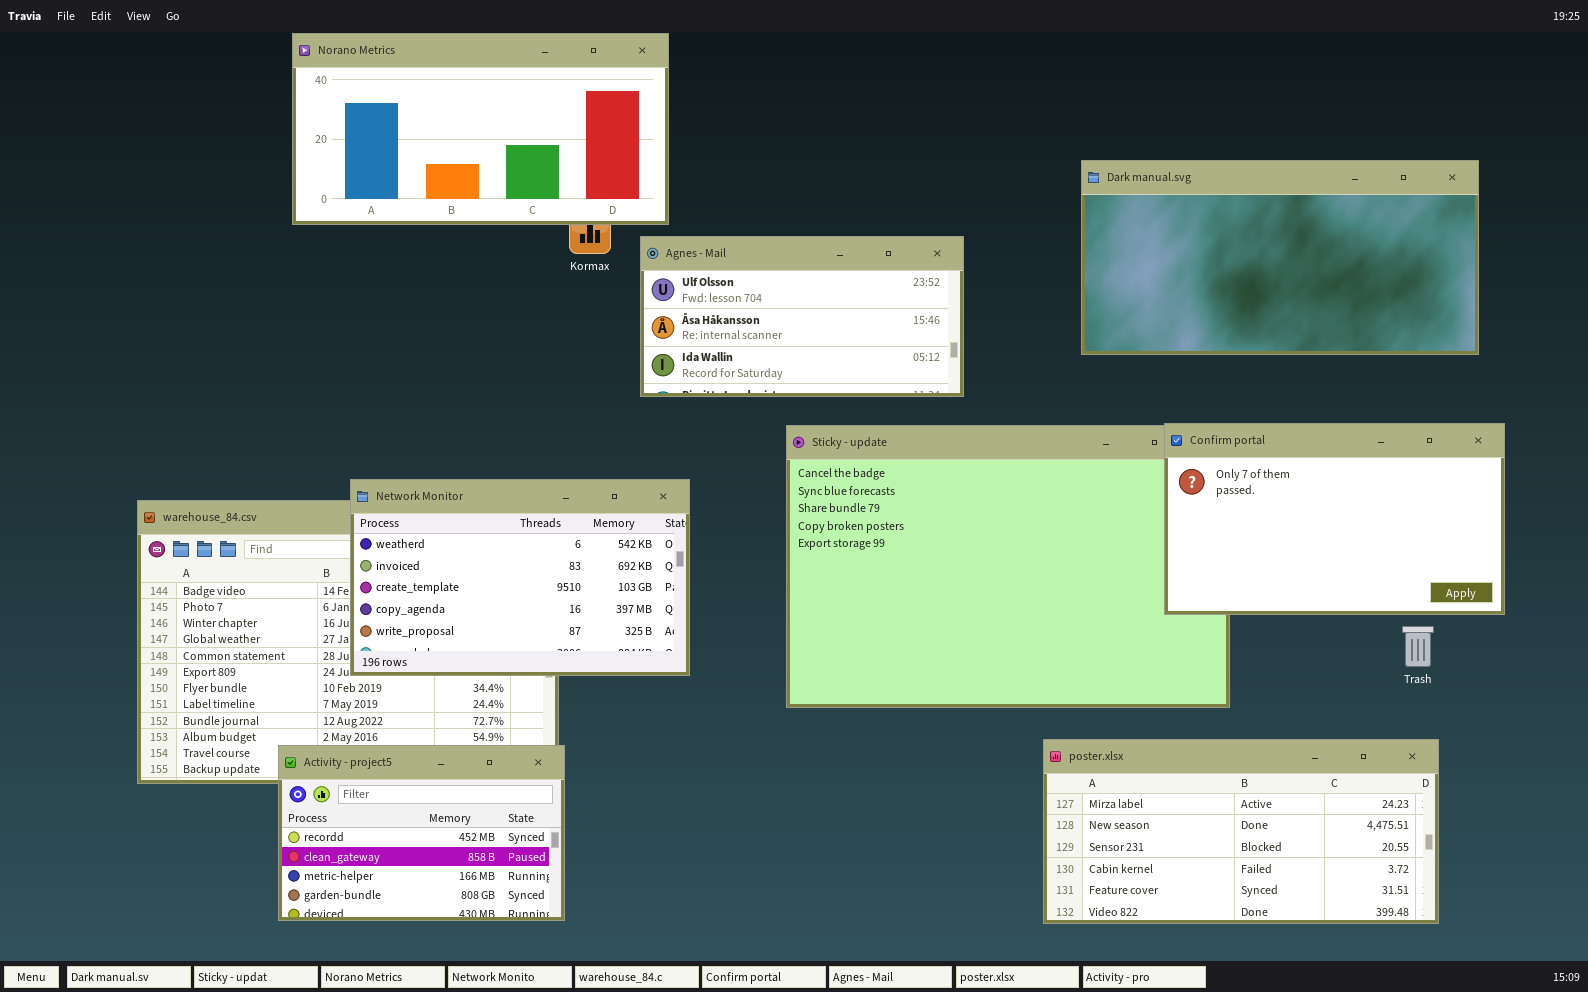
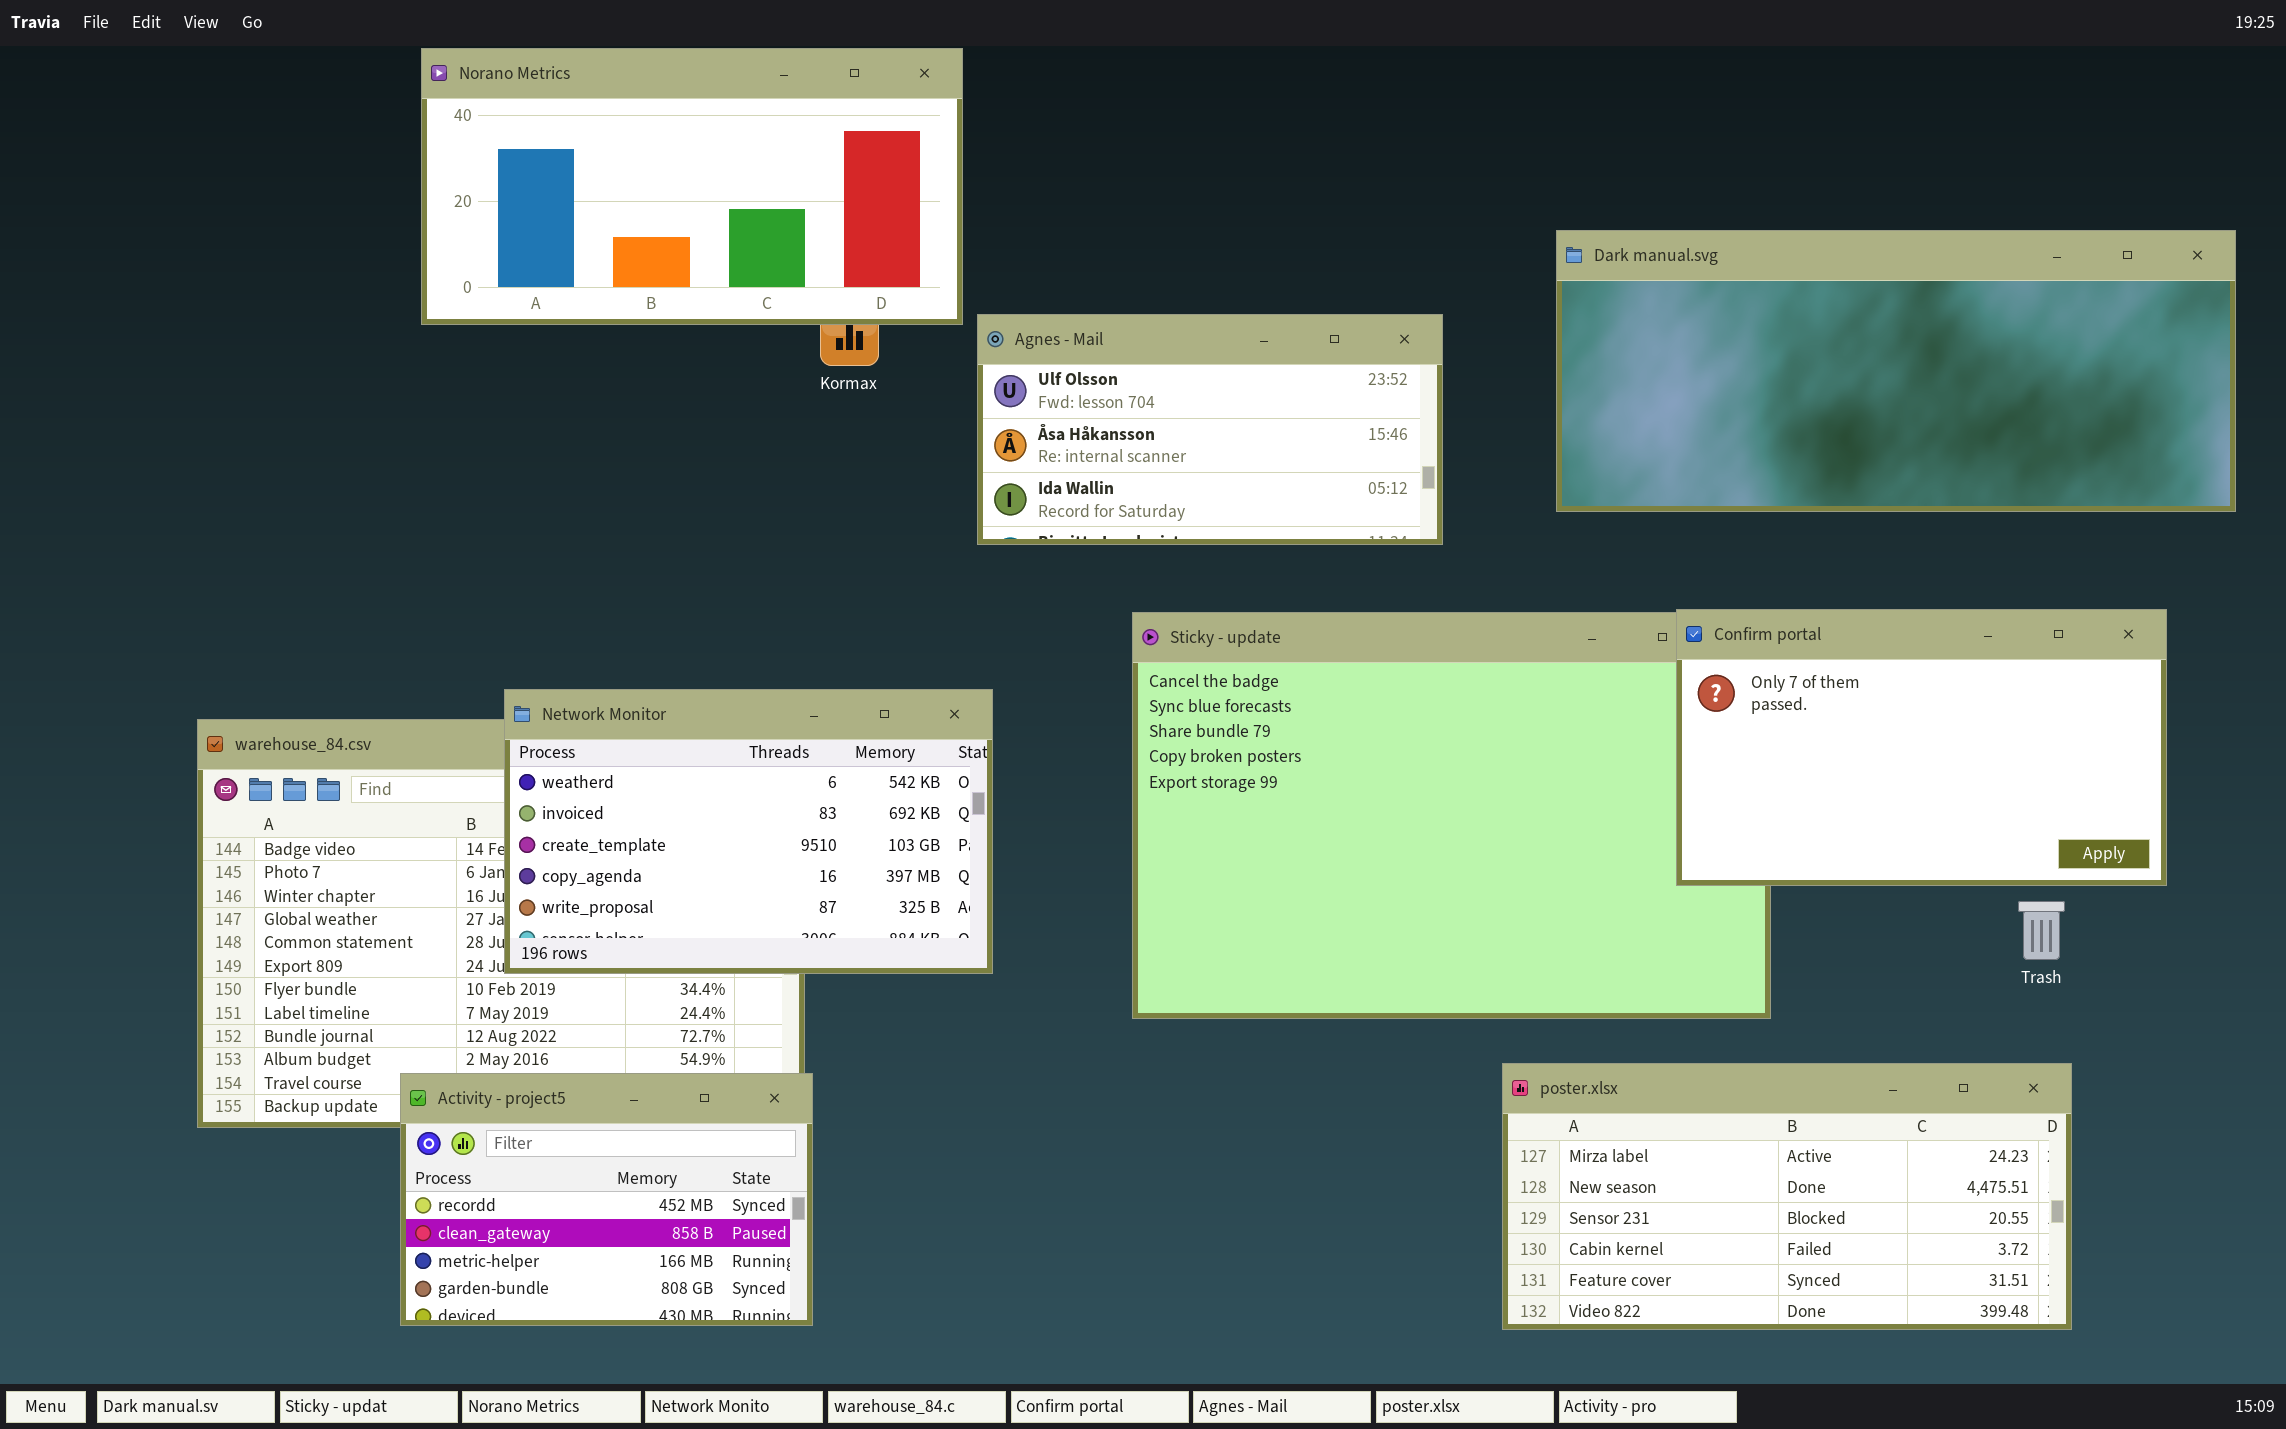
Dark manual.svg: [1081,160,1479,355] -> [1556,230,2236,512], resized
Agnes - Mail: [640,236,964,397] -> [977,314,1443,545], moved

